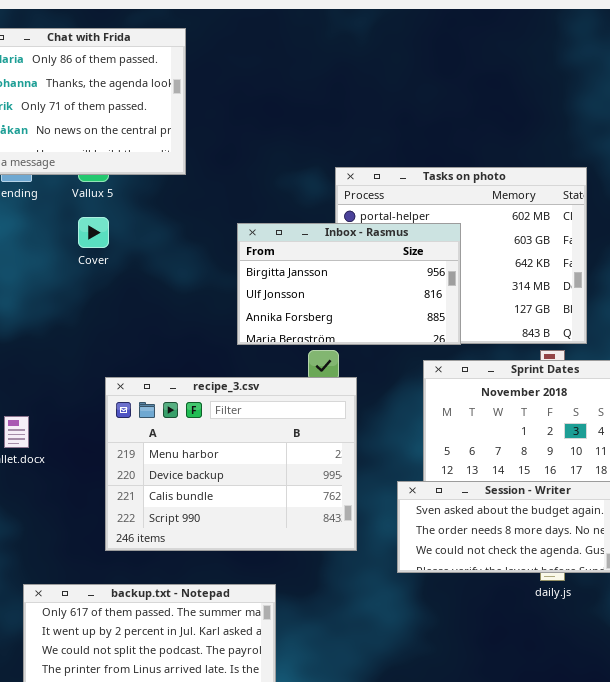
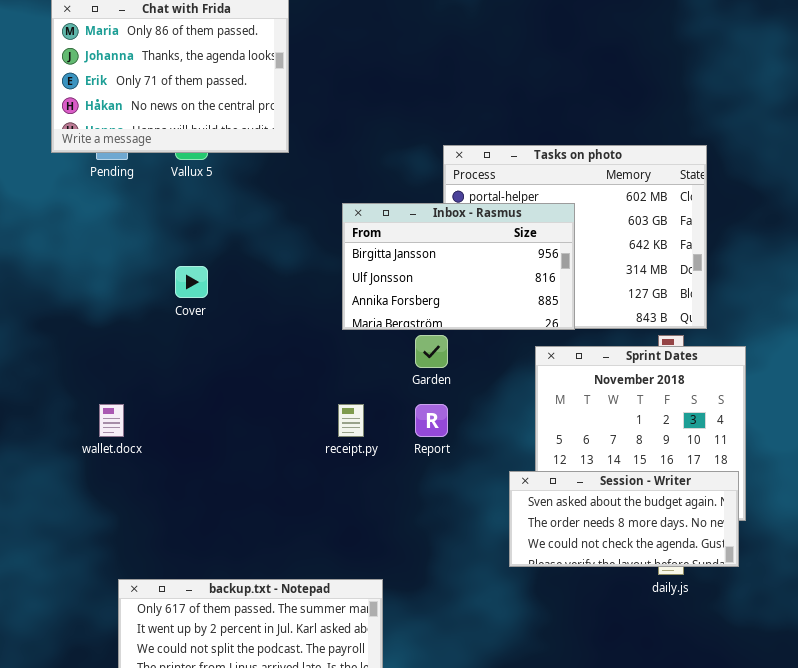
Cover: [78,217,109,248] -> [175,266,208,298], moved
recipe_3.csv: [105,377,357,551] -> none, closed

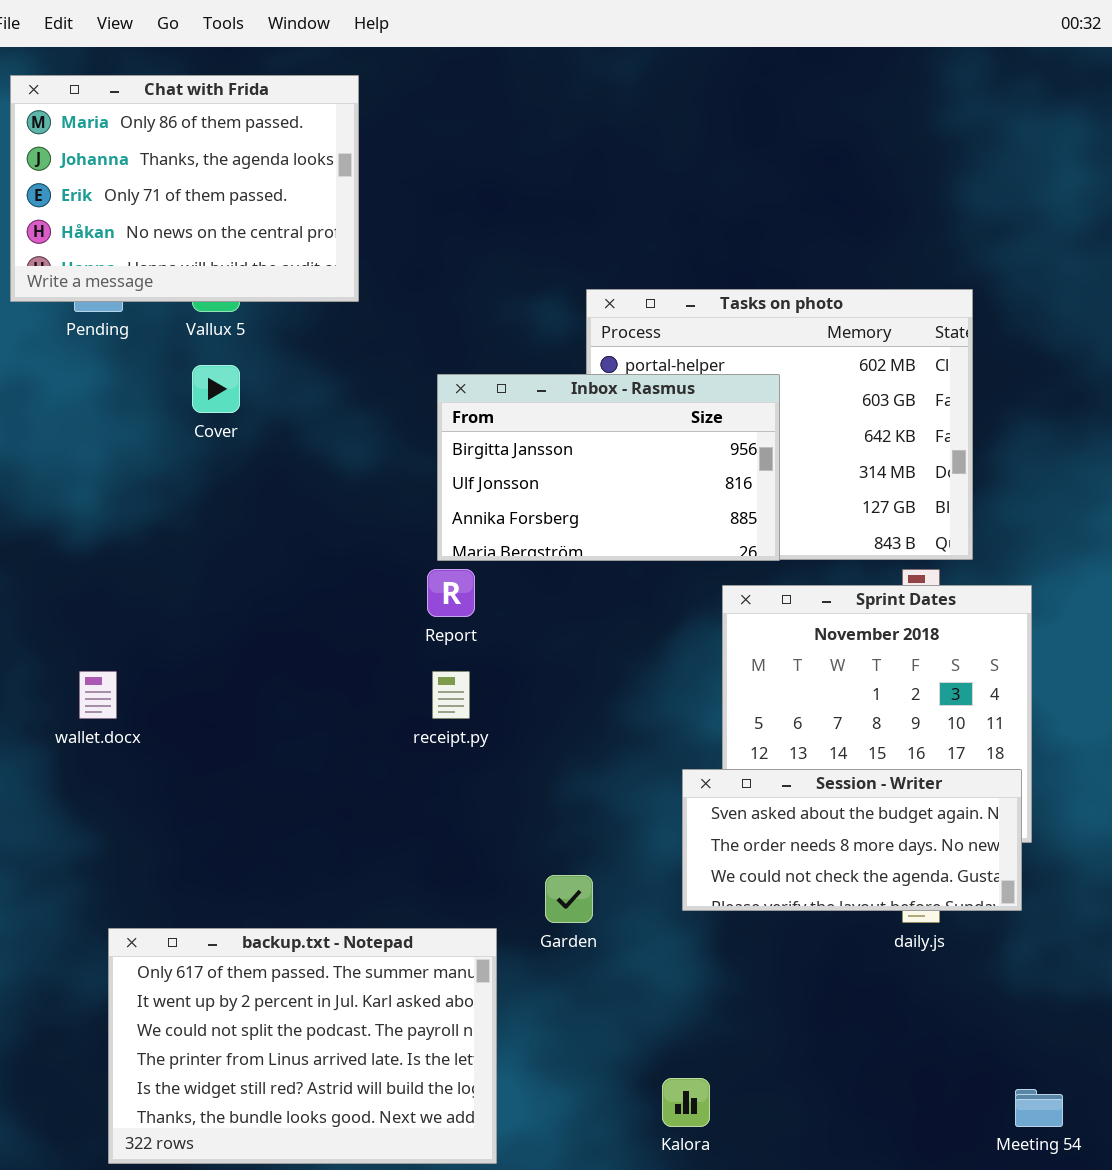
Cover: [175,266,208,298] -> [192,365,240,413], moved
Garden: [415,335,448,368] -> [545,875,593,923], moved
Report: [415,404,448,437] -> [427,569,475,617], moved

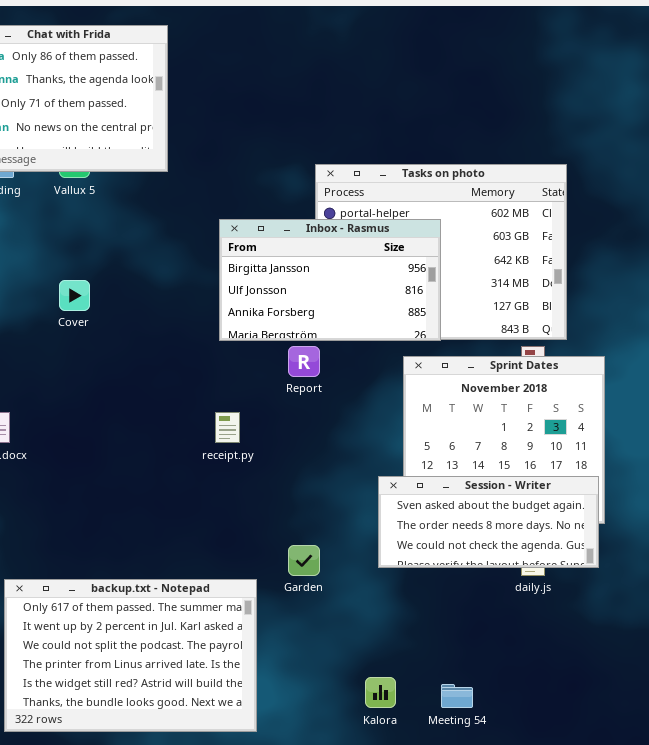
Cover: [192,365,240,413] -> [59,280,90,311], moved
Report: [427,569,475,617] -> [288,346,320,377], moved
Meeting 54: [1015,1089,1063,1127] -> [441,684,473,708], moved

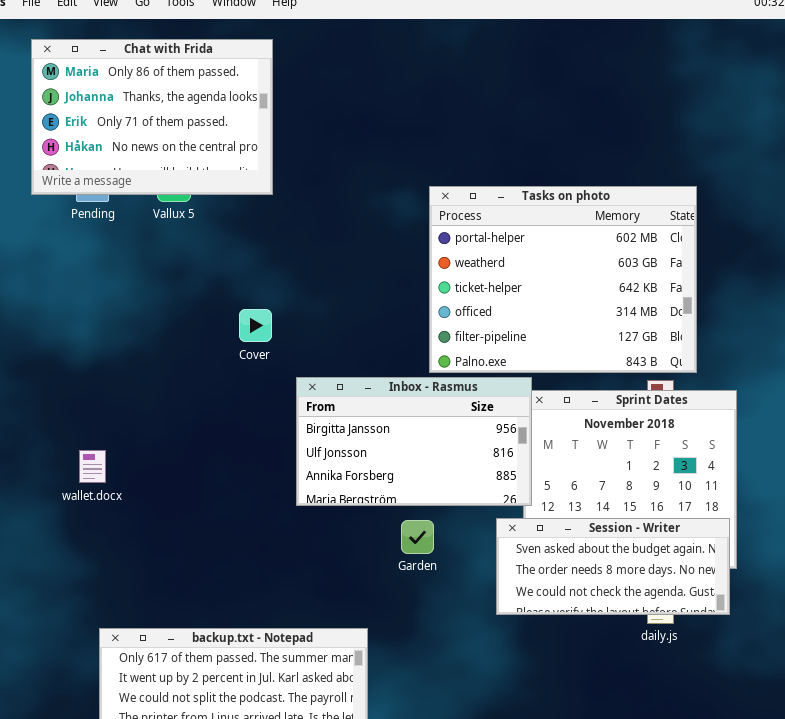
Inbox - Rasmus: [219,219,441,341] -> [296,377,532,506], moved
Cover: [59,280,90,311] -> [239,309,272,342], moved
Garden: [288,545,320,576] -> [401,520,434,554], moved

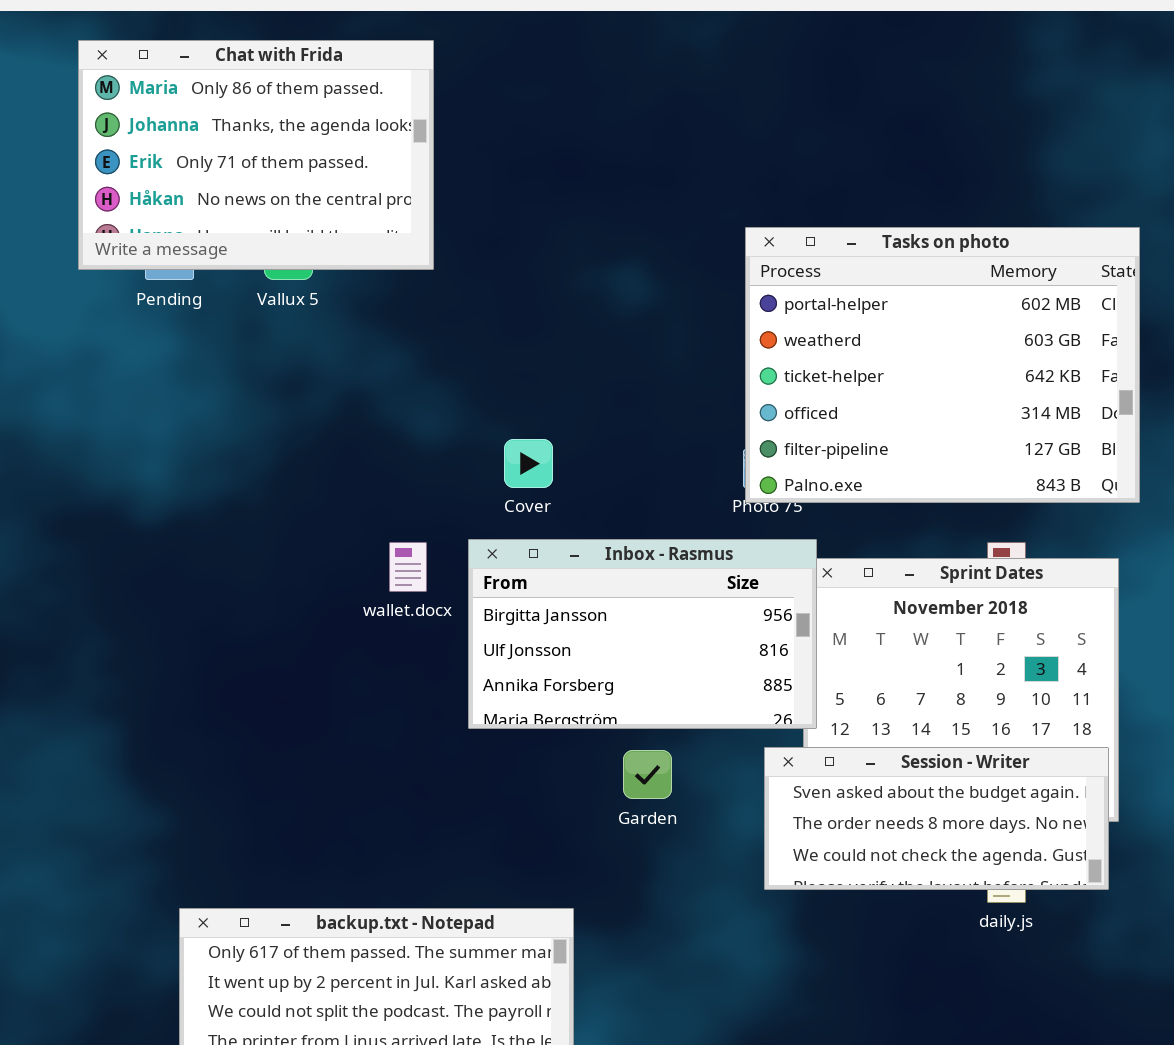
Tasks on photo: [429,186,697,373] -> [745,227,1140,503], moved
Cover: [239,309,272,342] -> [504,439,553,488], moved
wallet.docx: [79,450,106,483] -> [389,542,427,592], moved

